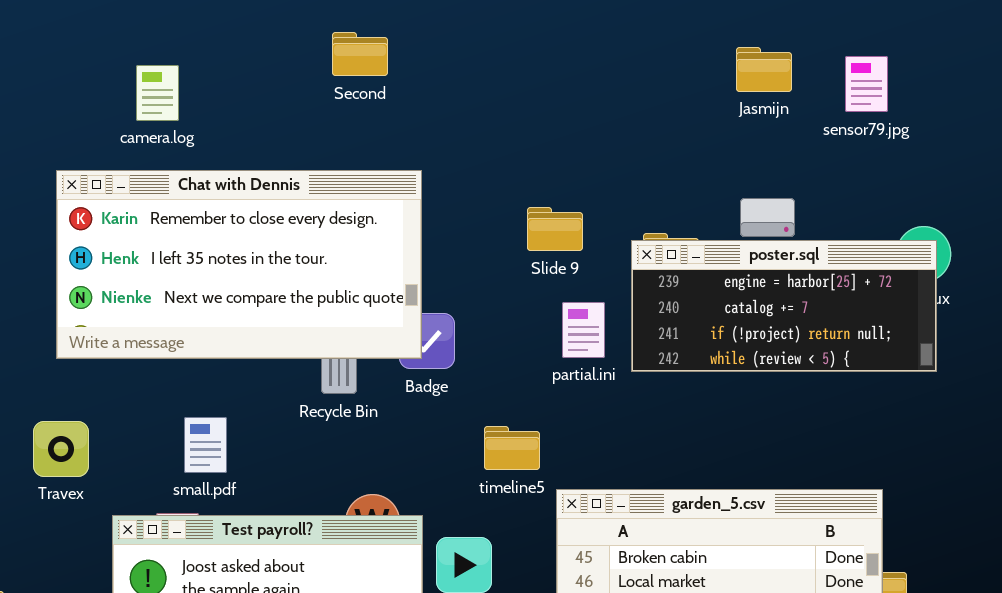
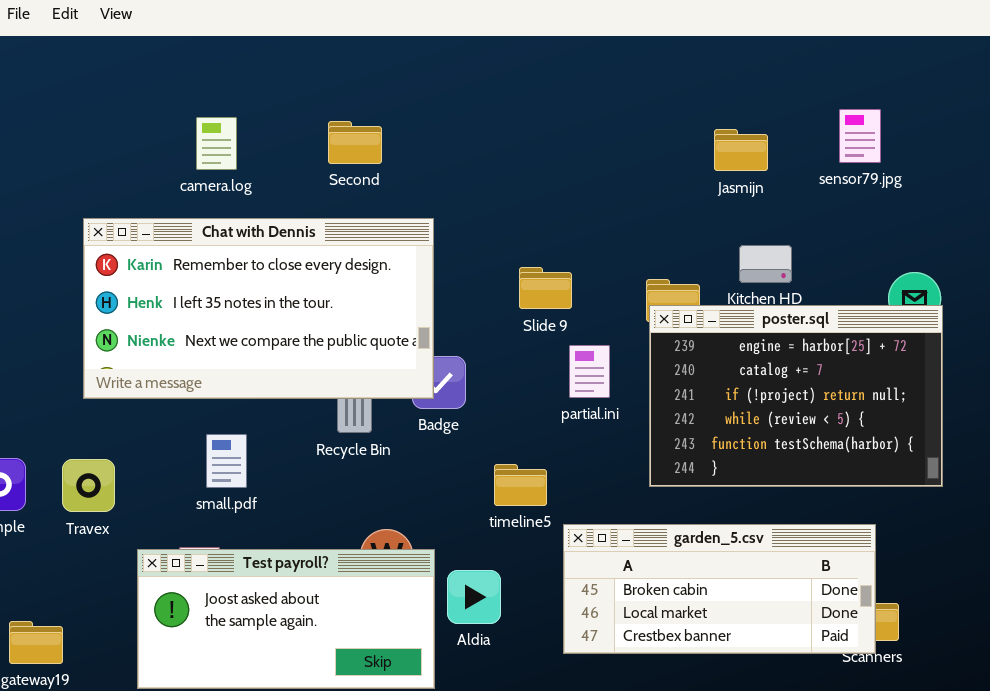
Second: [332,32,388,76] -> [328,121,382,164], moved
Jasmijn: [736,47,792,92] -> [714,129,768,171], moved
camera.log: [136,65,179,121] -> [196,117,237,170], moved
Slide 9: [527,207,583,251] -> [519,267,572,309], moved
poster.sql: [631,240,937,372] -> [649,305,943,487], moved, resized
small.pdf: [184,417,227,473] -> [206,434,247,488], moved

